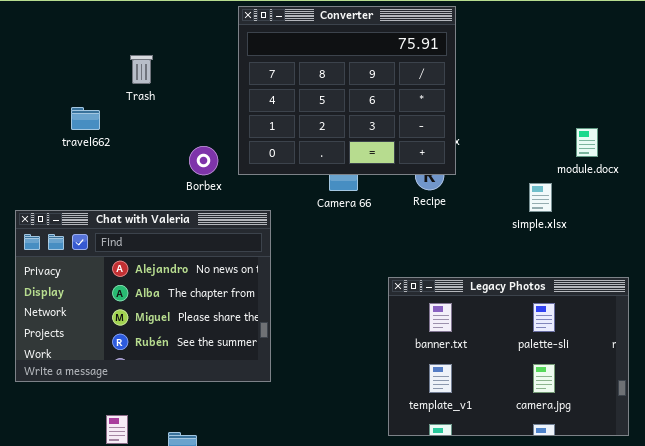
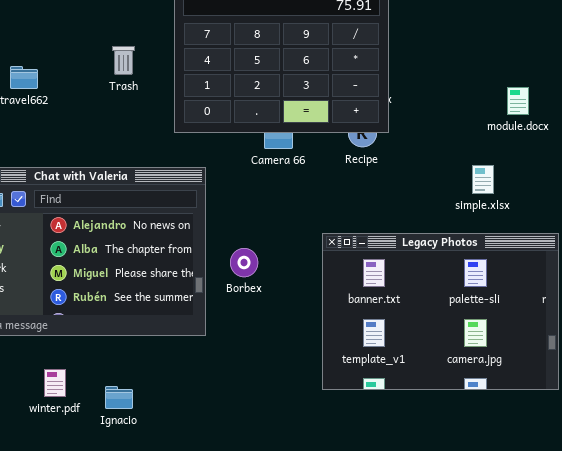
Trash: [130,55,153,84] -> [112,46,135,75], moved
Borbex: [189,146,218,175] -> [230,248,258,277], moved
simple.xlsx: [529,183,552,212] -> [472,165,494,194], moved

